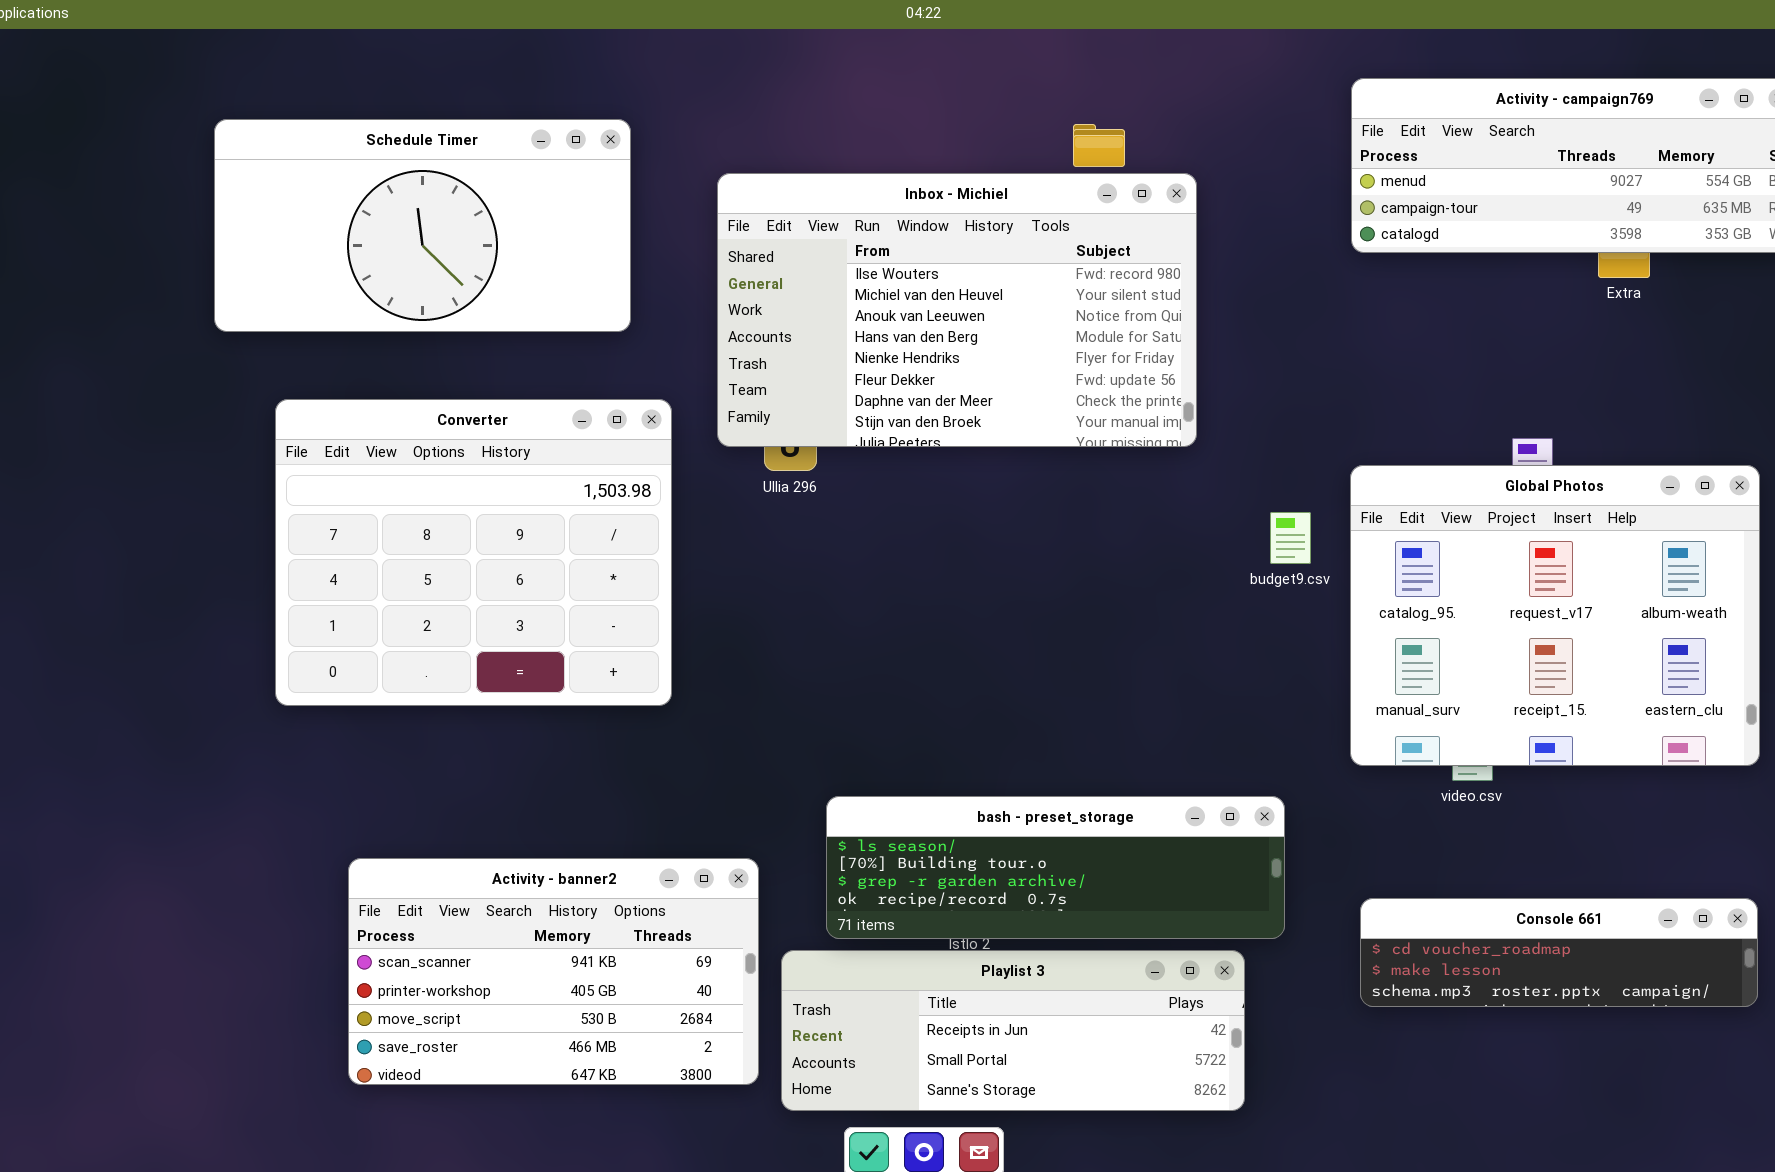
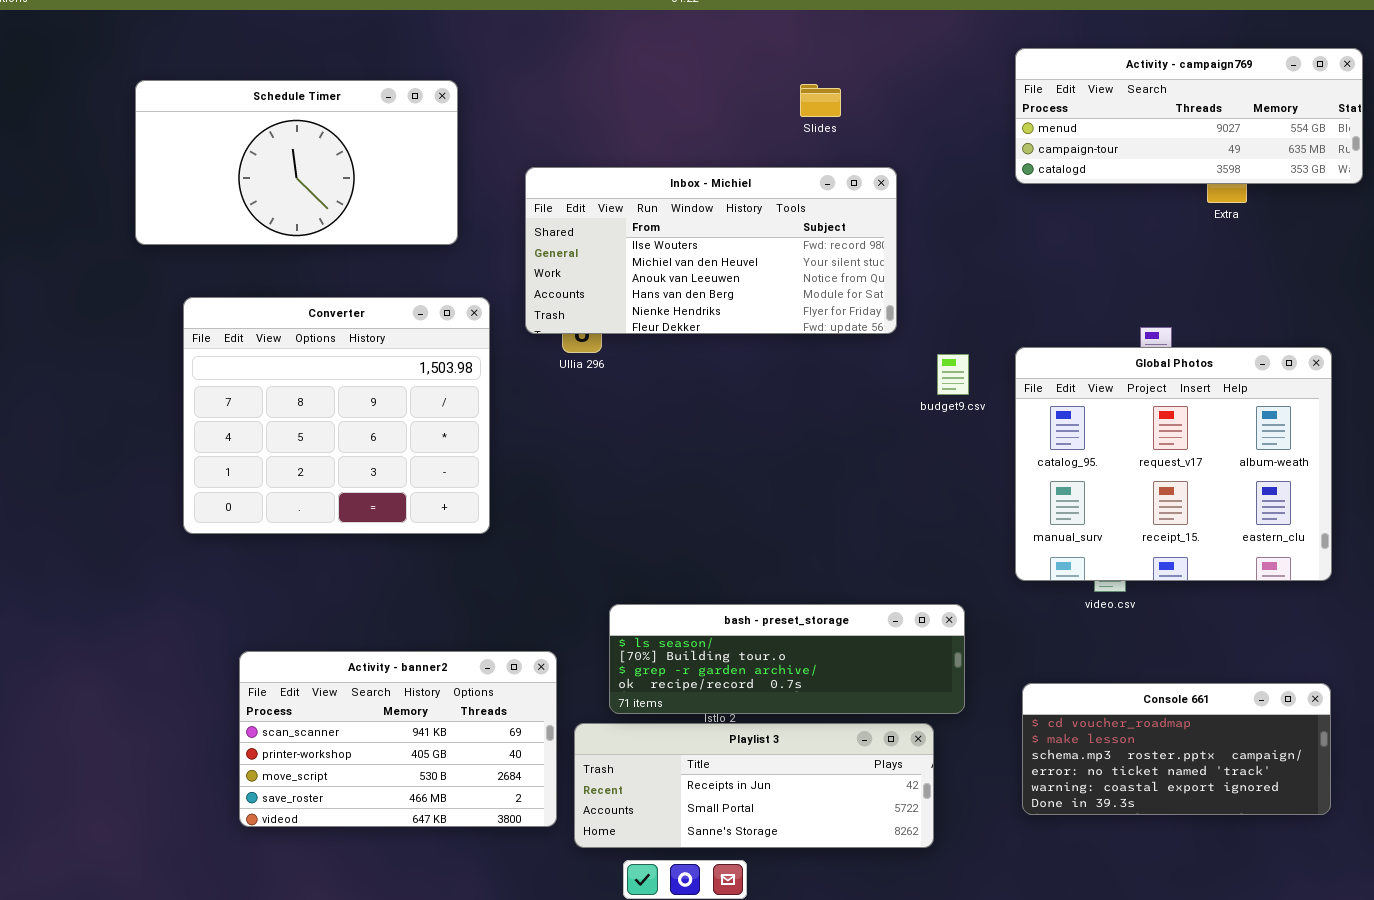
Inbox - Michiel: [717,173,1197,447] -> [525,167,897,334], resized
budget9.csv: [1270,512,1311,564] -> [937,354,969,395], moved
Console 661: [1360,898,1758,1007] -> [1022,683,1331,815], resized

